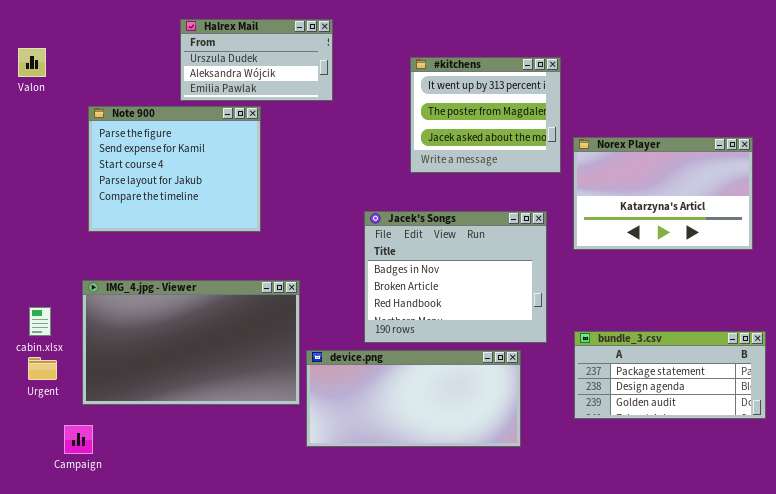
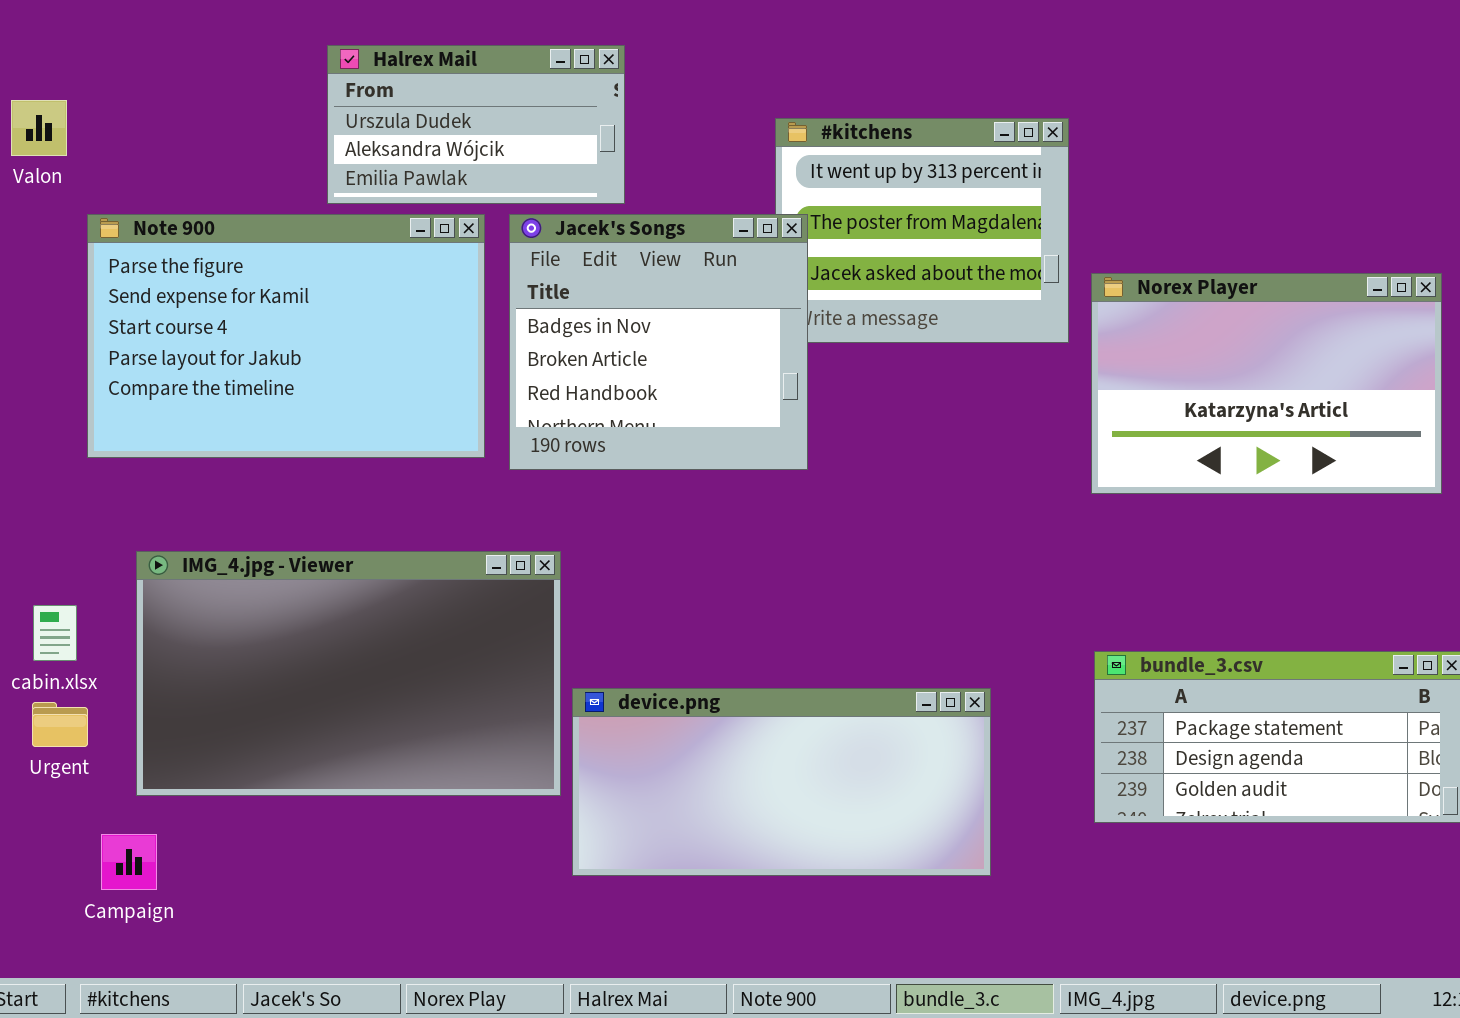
Note 900: [88,106,261,232] -> [87,214,485,458], resized
Jacek's Songs: [364,211,547,343] -> [509,214,808,470], moved, resized

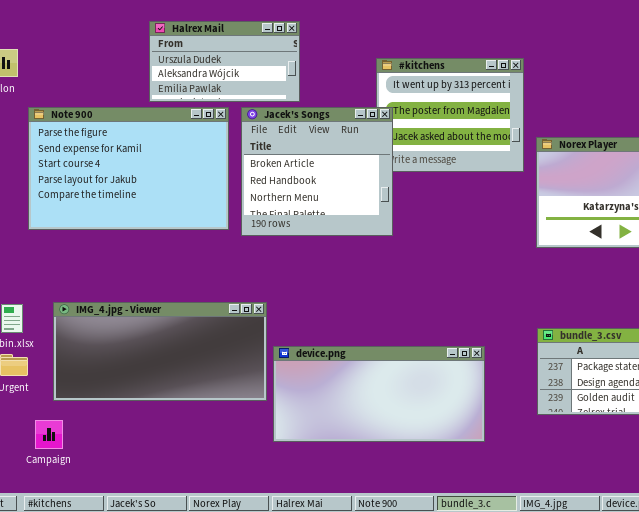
Jacek's Songs: [509,214,808,470] -> [241,107,393,236], scrolled down 1 row
IMG_4.jpg - Viewer: [136,551,561,796] -> [53,302,267,401], resized

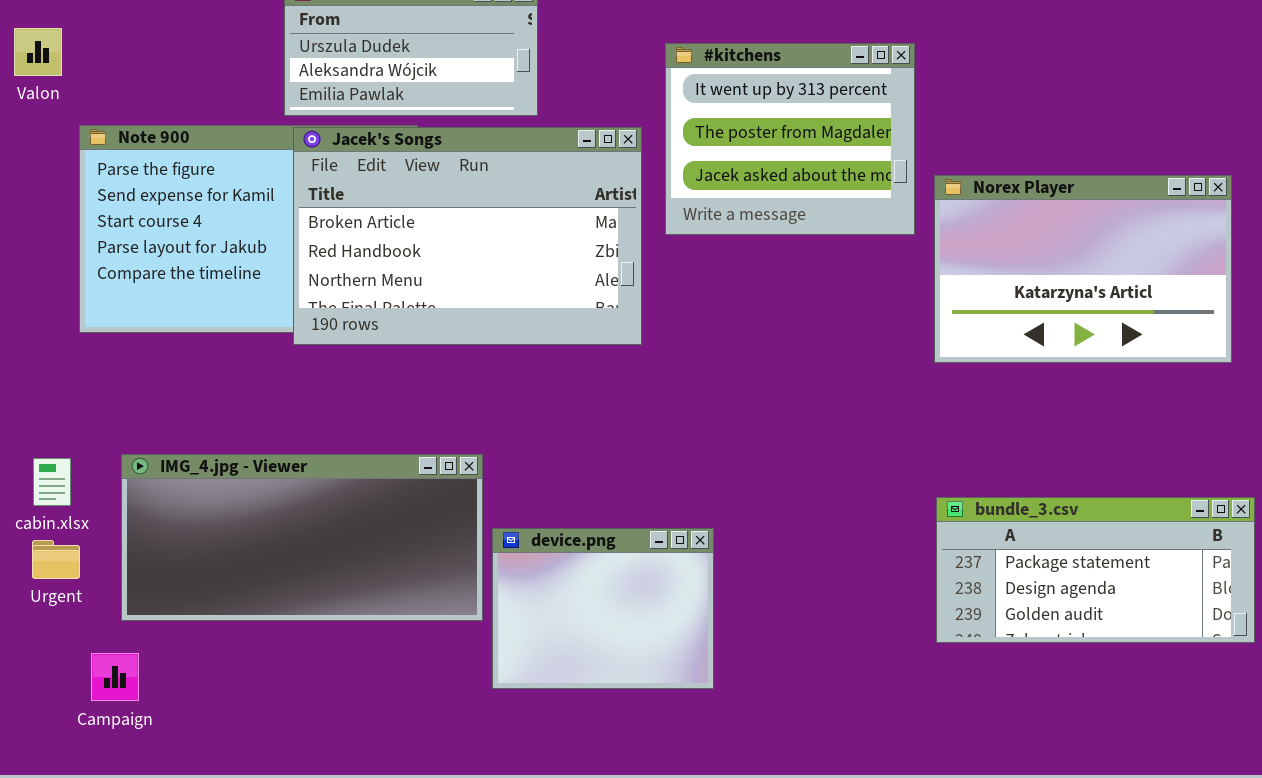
Jacek's Songs: [241,107,393,236] -> [293,127,642,345], moved, resized
device.png: [273,346,485,442] -> [492,528,714,689], resized

